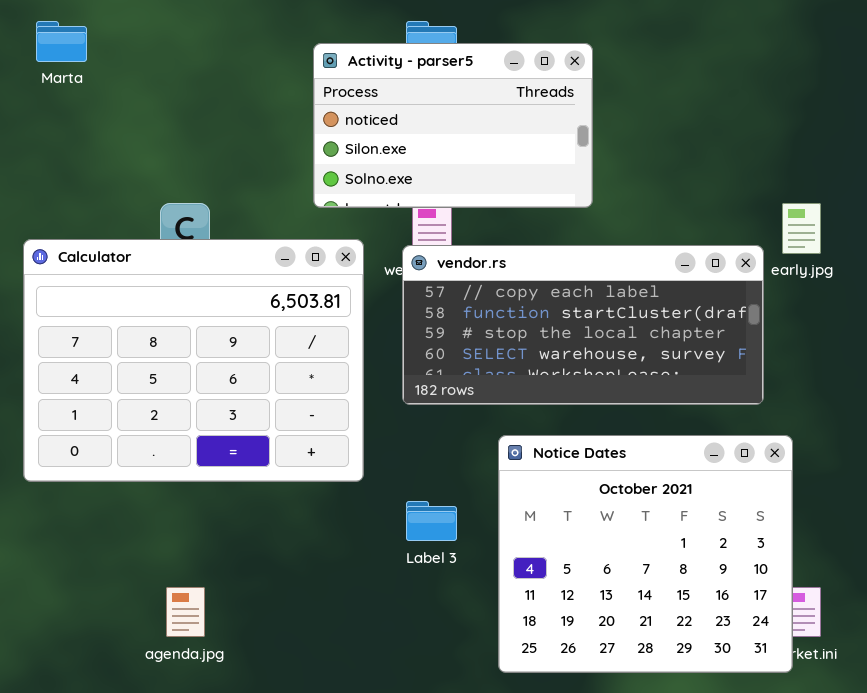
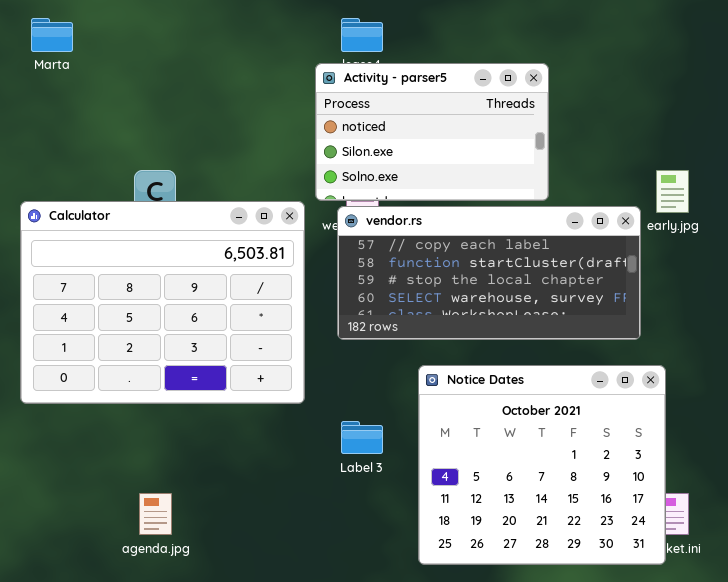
Activity - parser5: [313,43,593,208] -> [315,63,549,201], moved

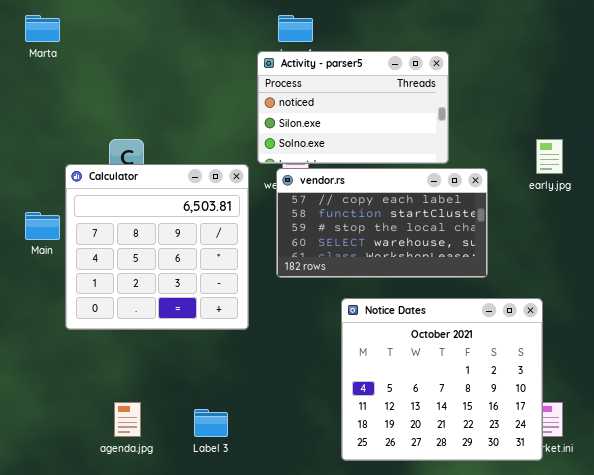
Calculator: [20,201,305,404] -> [65,164,249,330], resized
vendor.rs: [337,206,641,340] -> [276,168,488,278], resized
Label 3: [341,421,383,454] -> [194,409,228,437], moved

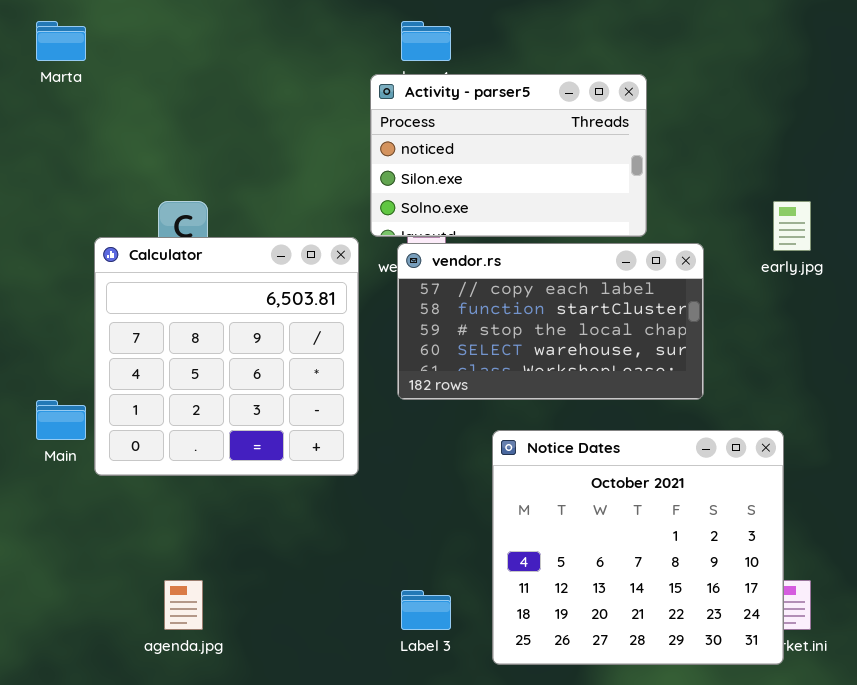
Main: [25,212,60,240] -> [36,400,86,440], moved
Label 3: [194,409,228,437] -> [401,590,451,630], moved

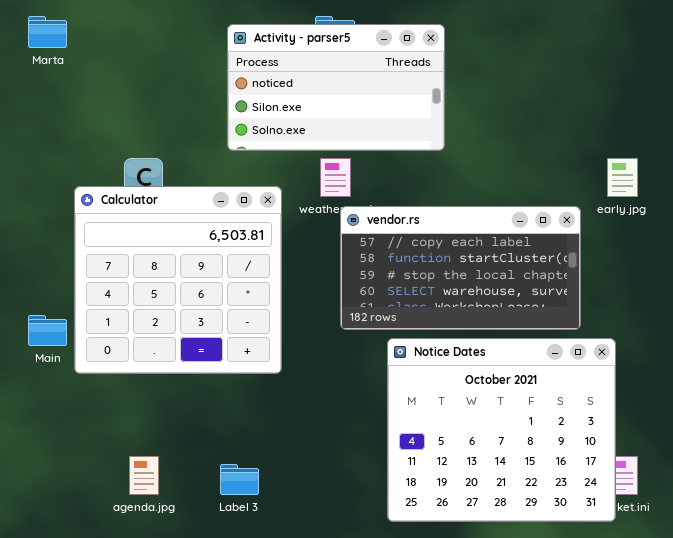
Activity - parser5: [370,74,647,237] -> [227,24,445,151], moved
vendor.rs: [397,243,704,400] -> [340,206,581,330], moved
Label 3: [401,590,451,630] -> [220,464,259,495], moved

